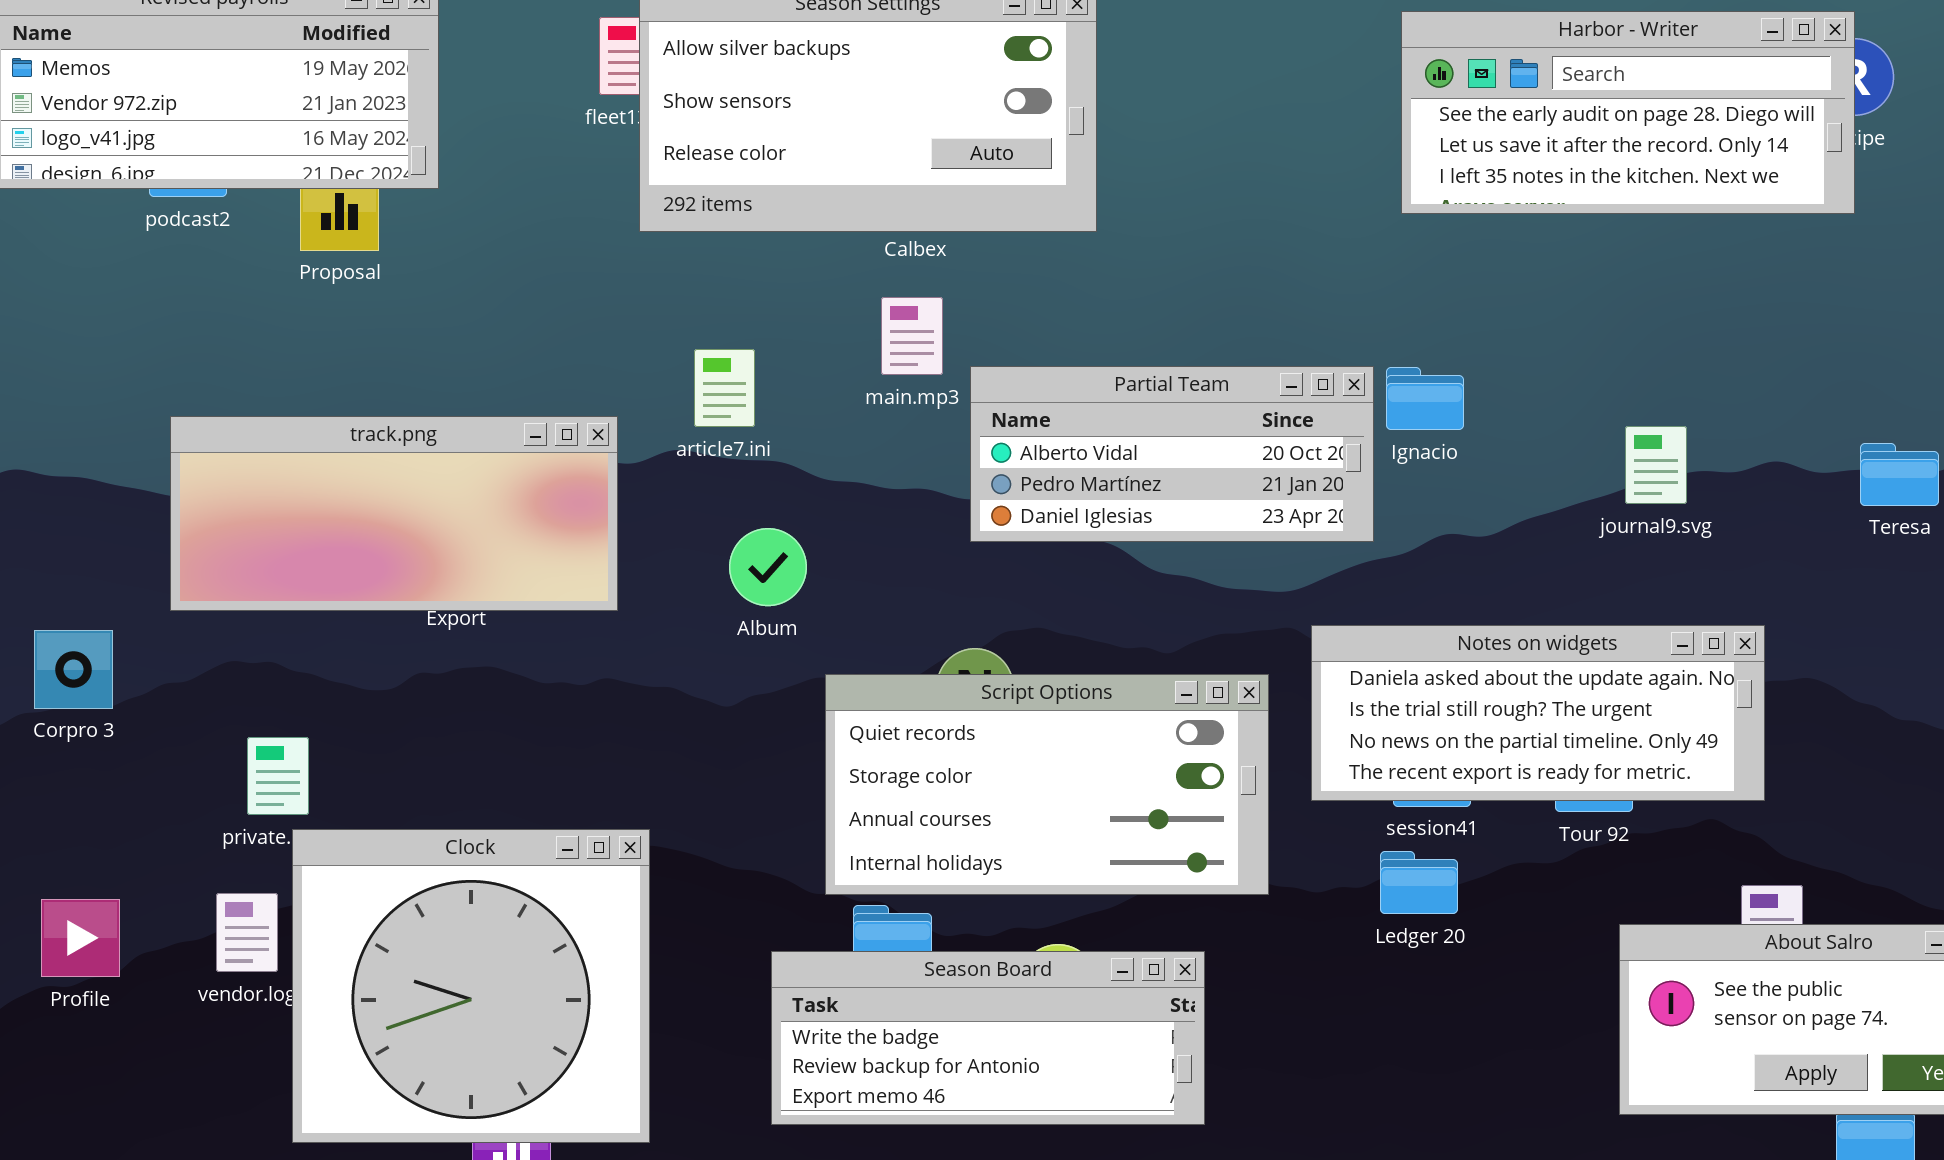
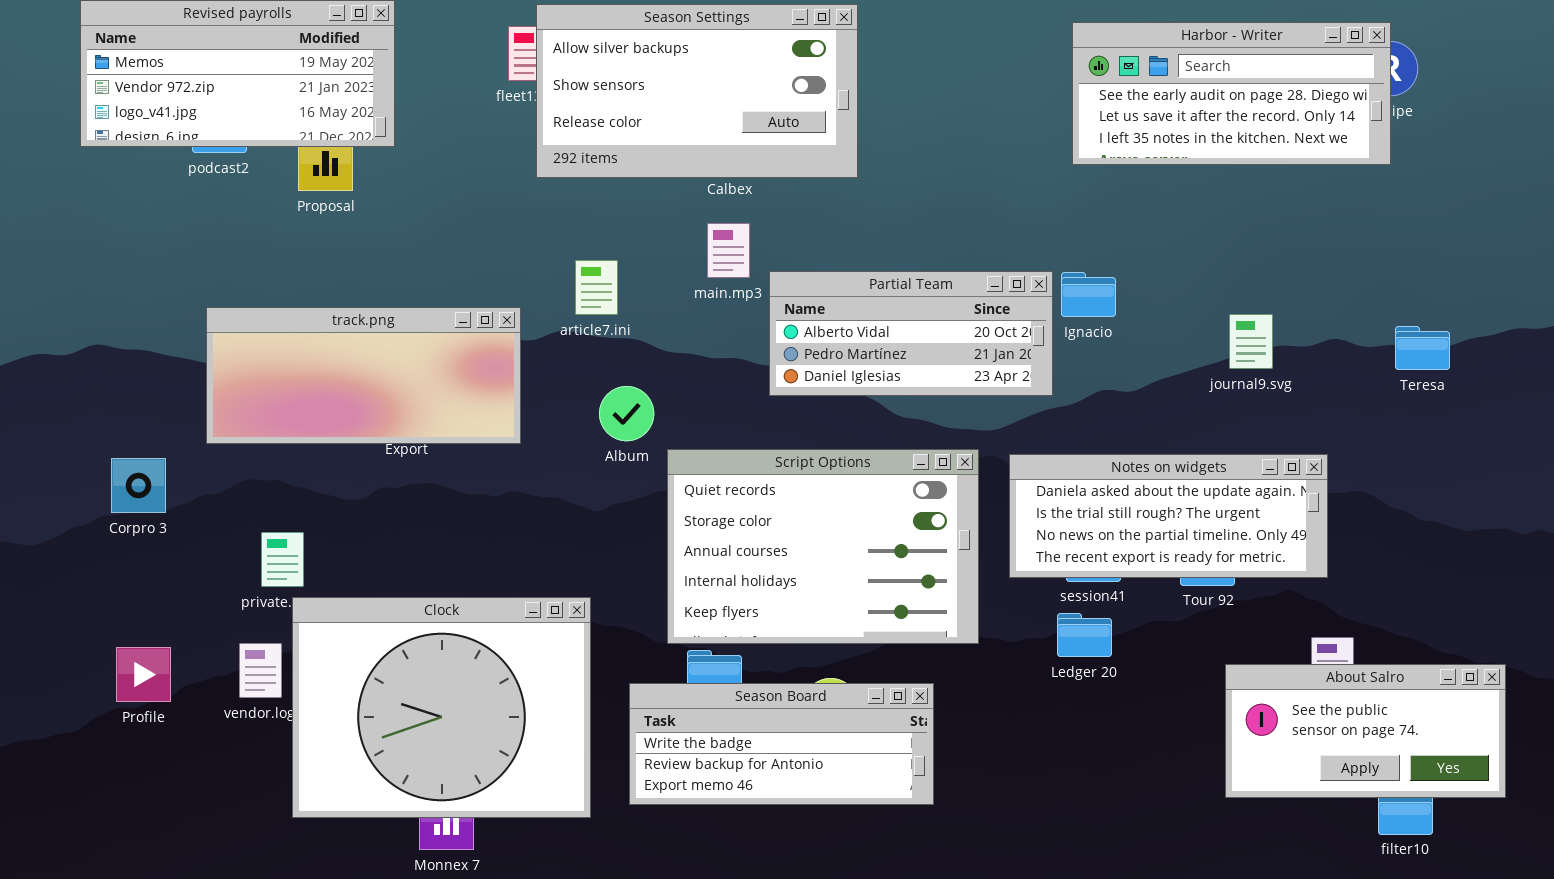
Script Options: [825,674,1269,895] -> [667,449,979,644], resized
Clock: [292,829,650,1143] -> [292,597,591,818], resized

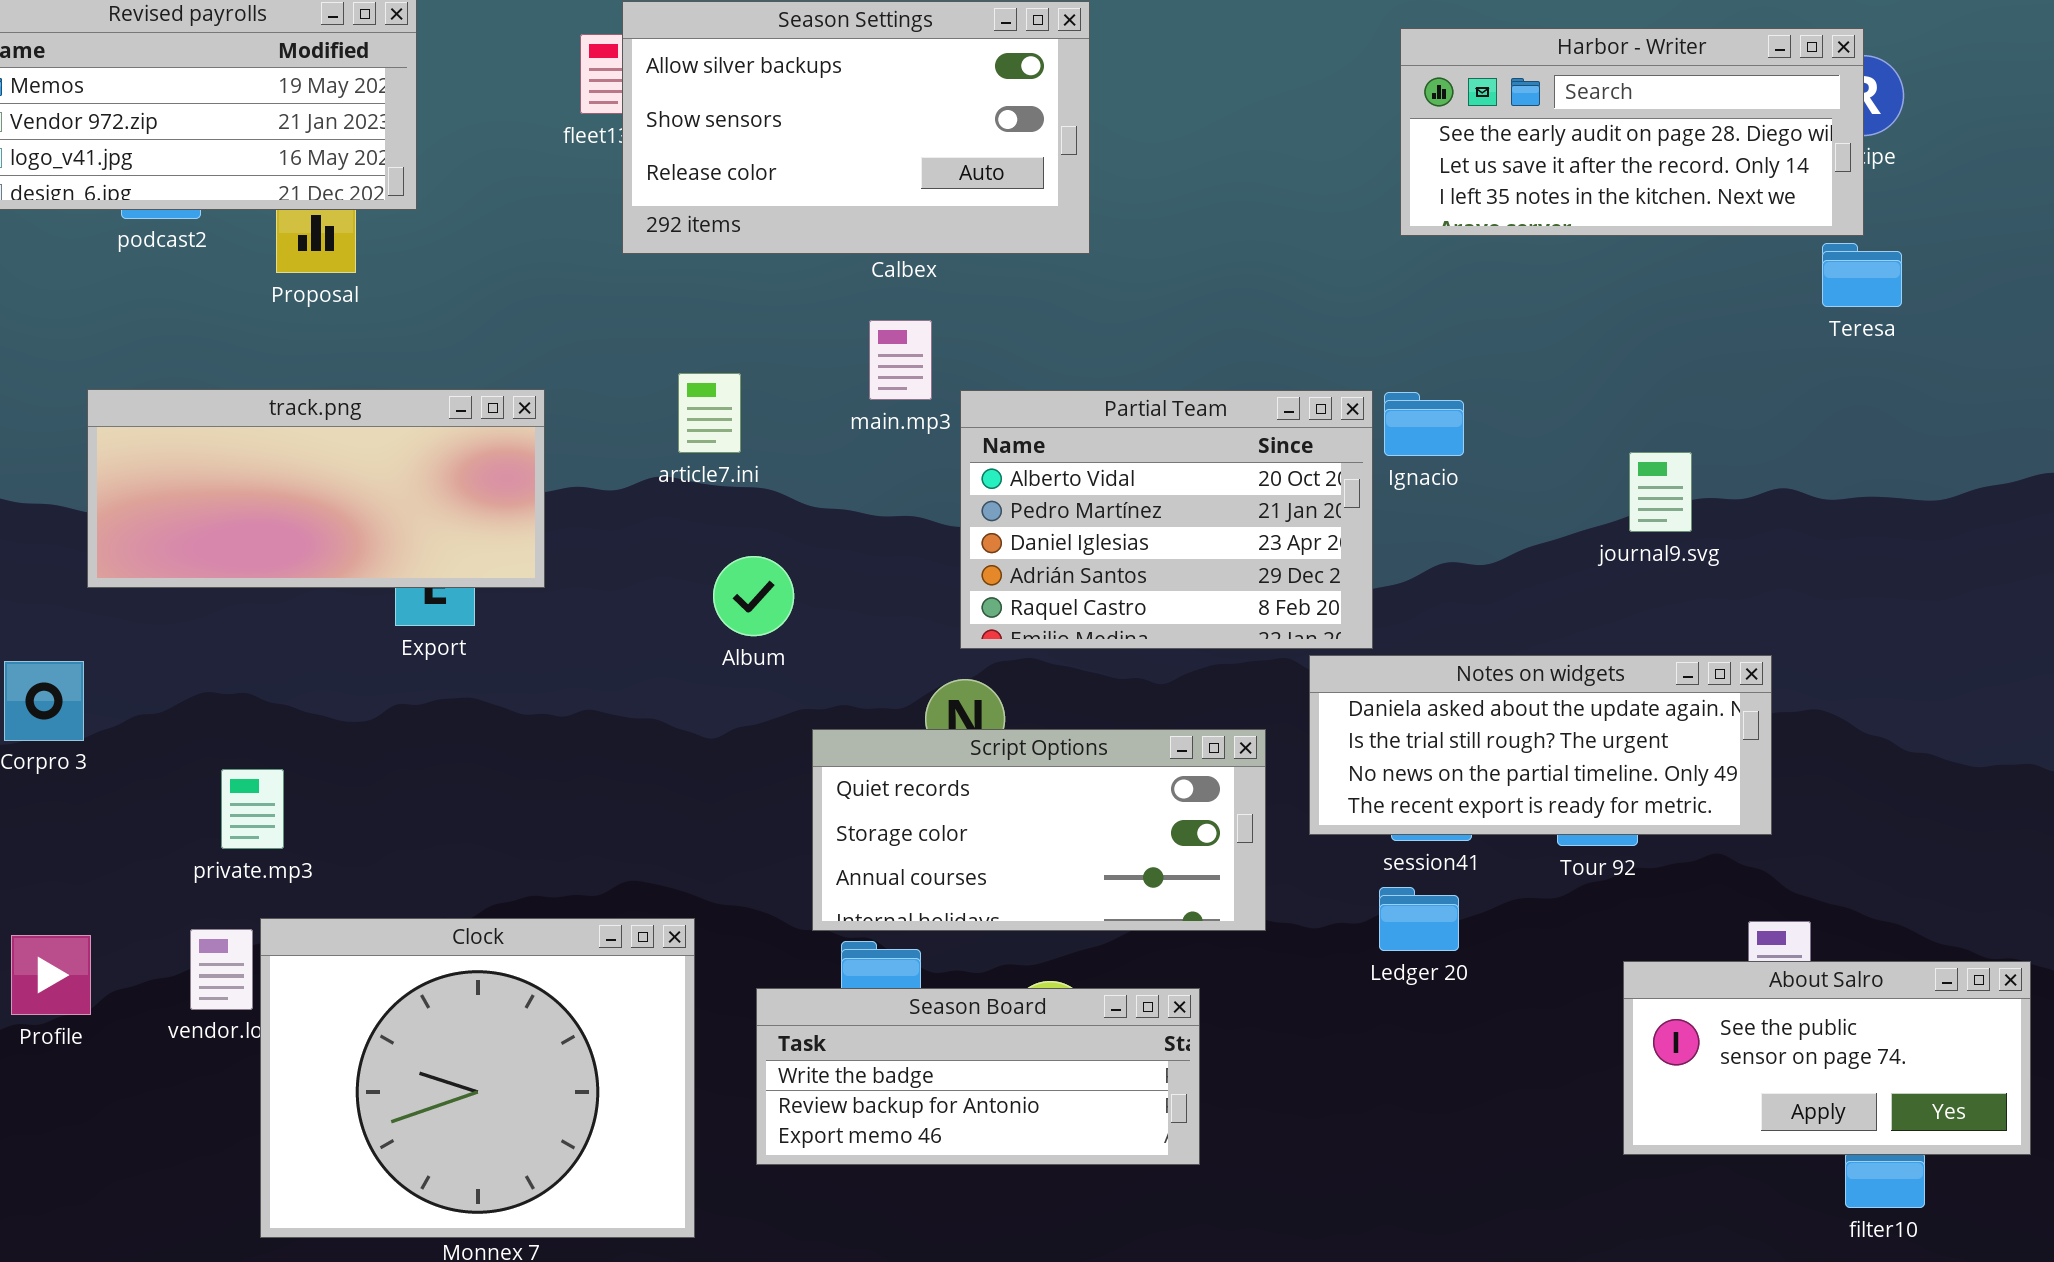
Partial Team: [769,271,1053,396] -> [960,390,1373,649], resized
track.png: [206,307,521,444] -> [87,389,545,588], moved
Teresa: [1395,326,1450,370] -> [1822,243,1902,307], moved
Script Options: [667,449,979,644] -> [812,729,1266,931], resized
Clock: [292,597,591,818] -> [260,918,695,1238], moved

